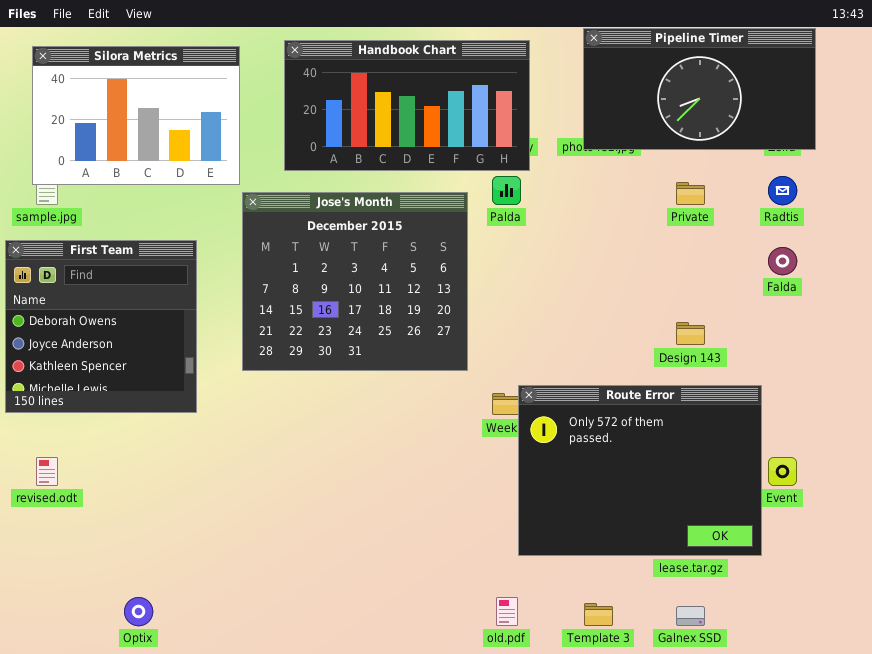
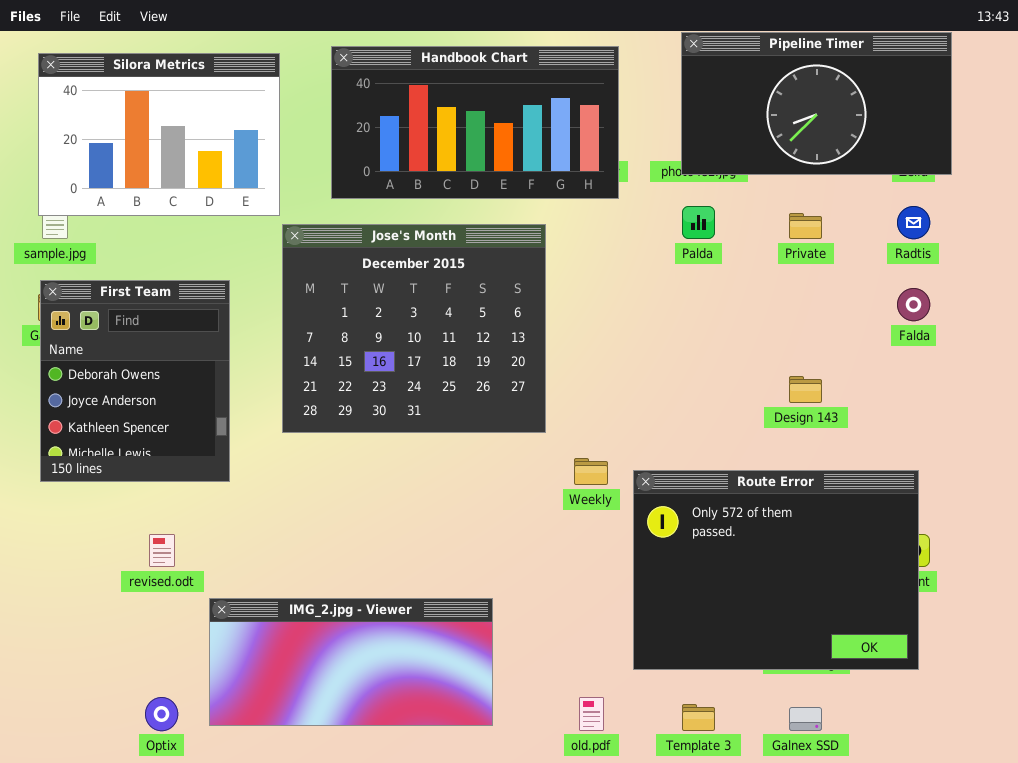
Palda: [492,176,521,205] -> [682,206,715,239], moved
First Team: [5,240,197,413] -> [40,280,230,482], resized
Route Error: [518,385,762,556] -> [633,470,919,670], moved
revised.odt: [36,457,58,486] -> [149,534,175,567], moved
IMG_2.jpg - Viewer: none -> [209,598,493,726], opened

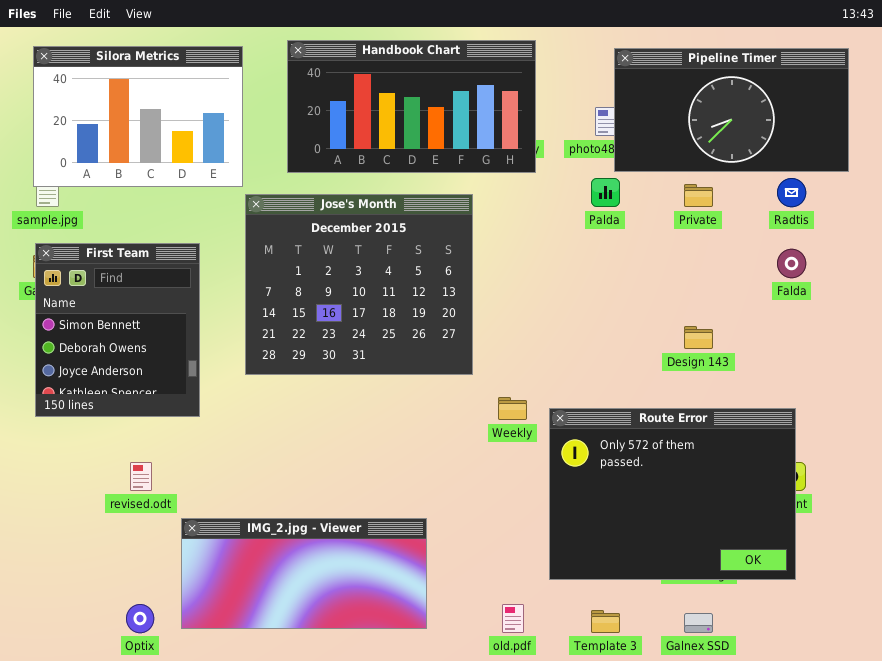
Pipeline Timer: [681,32,952,175] -> [614,48,849,172], moved
First Team: [40,280,230,482] -> [35,243,200,417], scrolled up 1 row

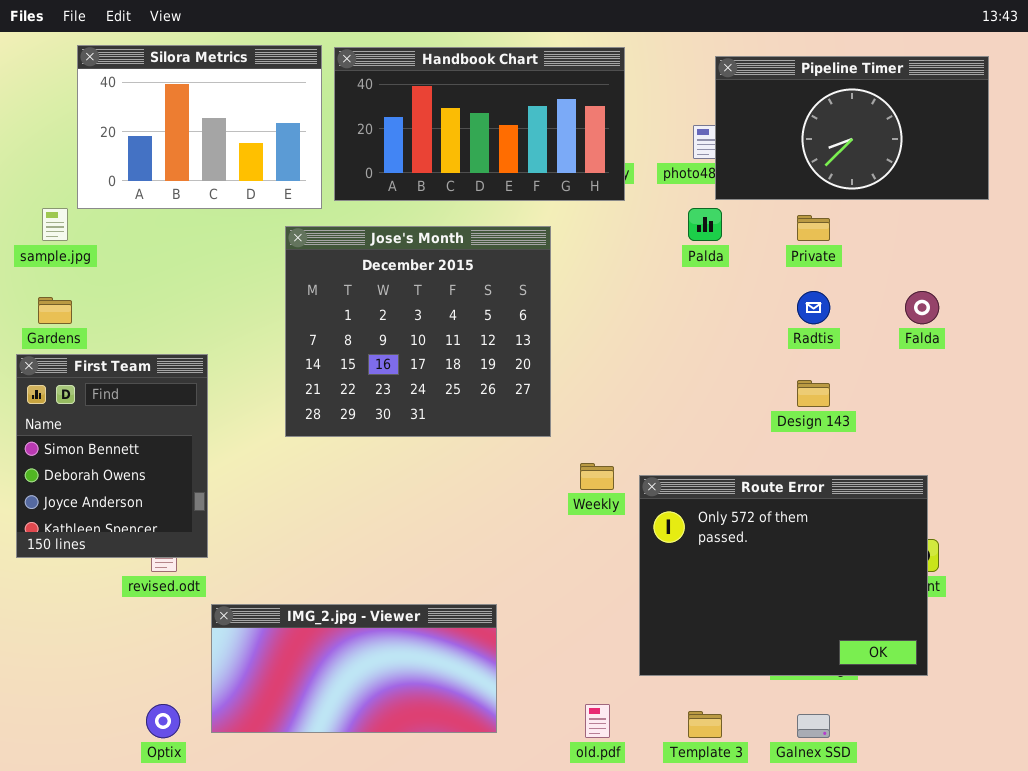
Silora Metrics: [33,46,243,187] -> [77,45,322,209], moved
Radtis: [777,178,806,207] -> [797,291,830,324], moved
First Team: [35,243,200,417] -> [16,354,208,558], moved

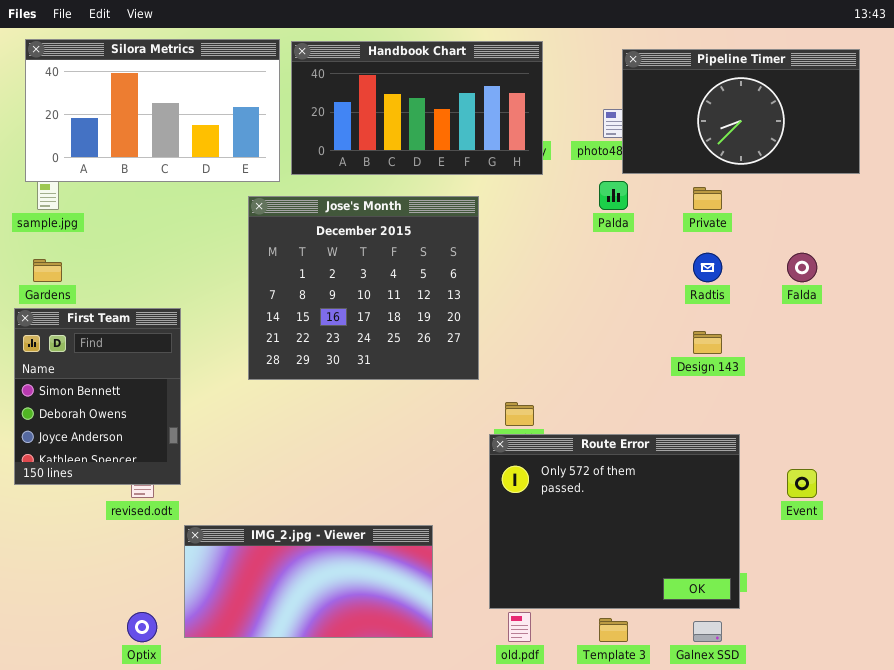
Silora Metrics: [77,45,322,209] -> [25,39,280,182], resized
Route Error: [639,475,928,676] -> [489,434,740,609], moved

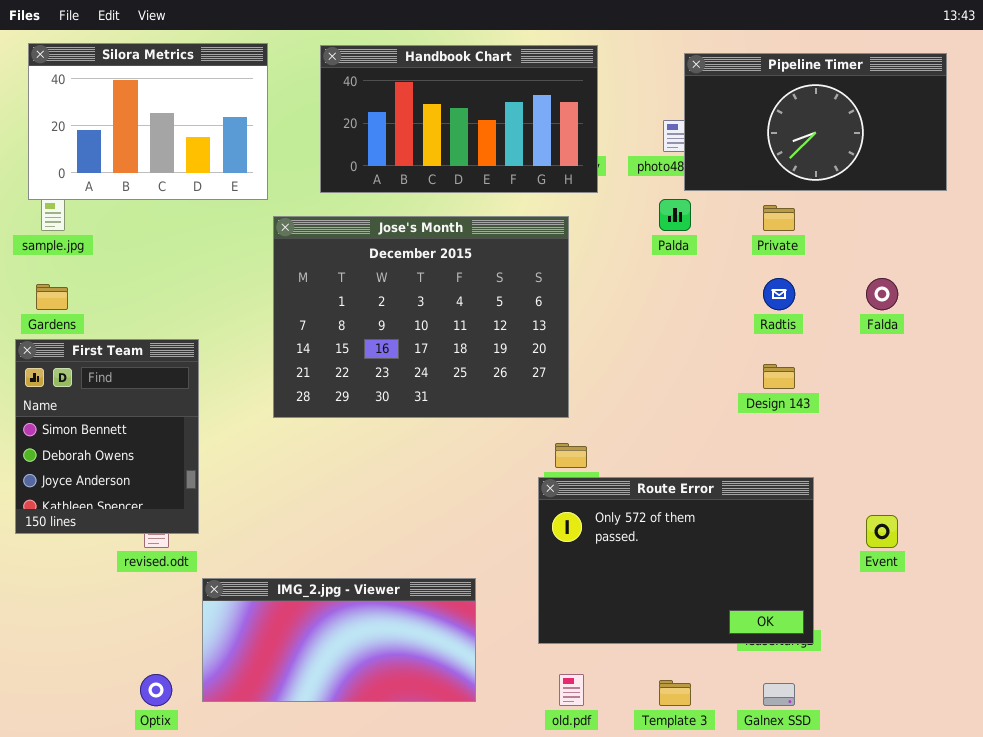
Silora Metrics: [25,39,280,182] -> [28,43,268,200], resized
Jose's Month: [248,196,479,380] -> [273,216,569,418], resized
Route Error: [489,434,740,609] -> [538,477,814,644], resized

